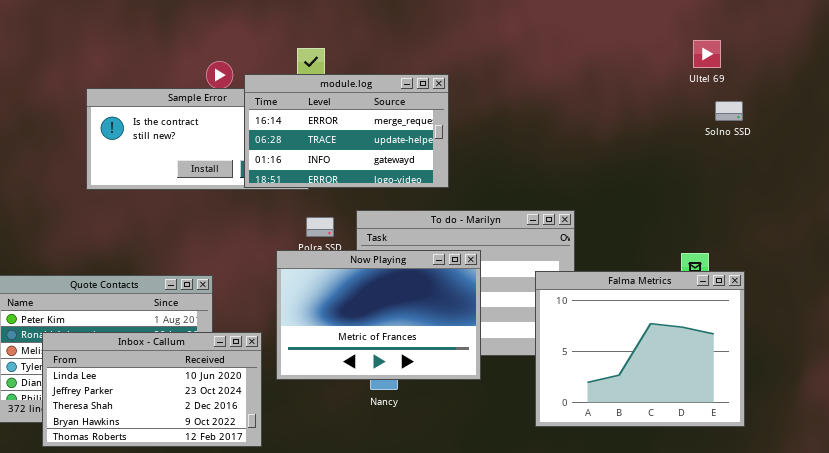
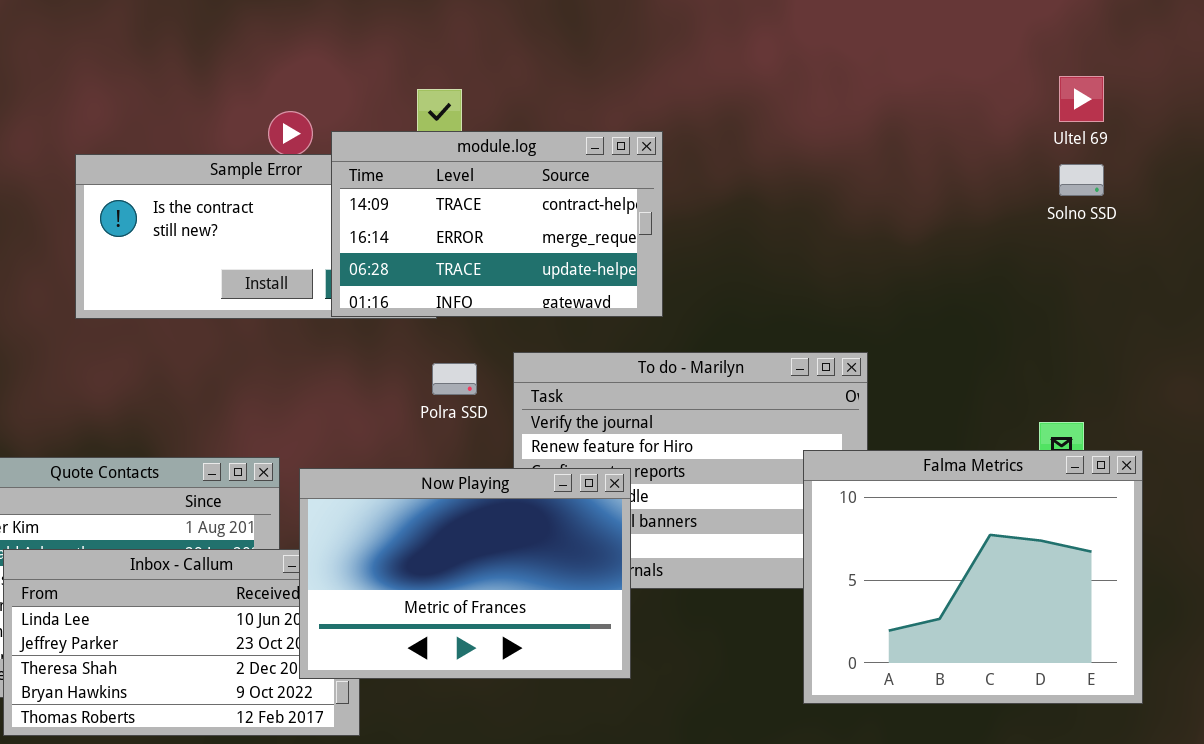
module.log: [244,74,449,188] -> [331,131,663,317], scrolled up 1 row
Solno SSD: [715,101,743,121] -> [1059,164,1104,196], moved
Now Playing: [276,250,481,380] -> [299,468,631,679], moved

